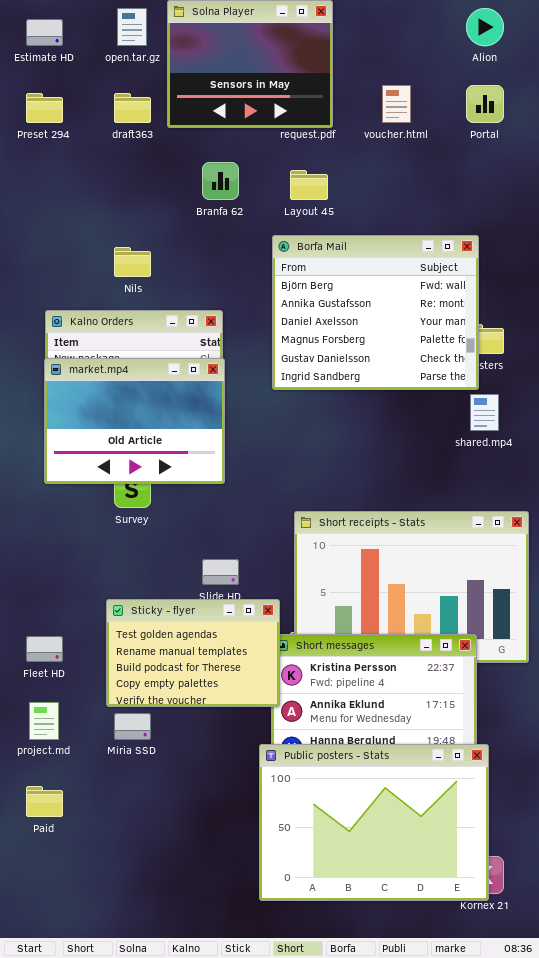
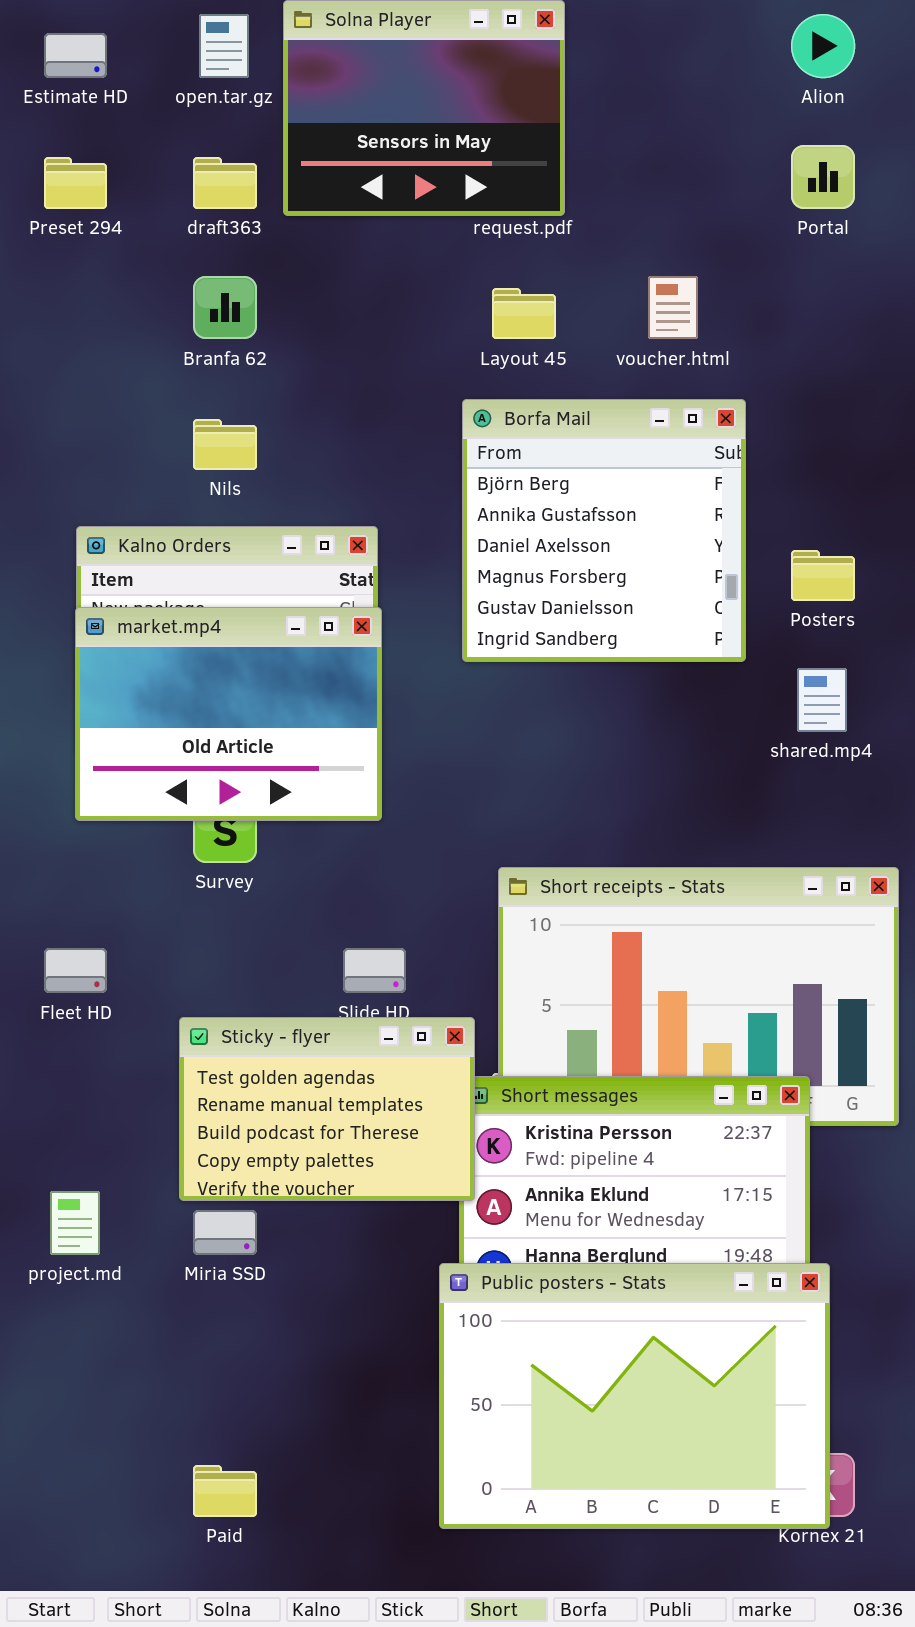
voucher.html: [382,85,411,123] -> [648,276,698,339], moved
Branfa 62: [202,162,239,200] -> [193,276,257,339], moved
Borfa Mail: [272,235,479,390] -> [462,399,746,662], resized
Fleet HD: [26,636,63,662] -> [44,948,107,993], moved
Paid: [26,786,63,817] -> [193,1465,257,1517], moved

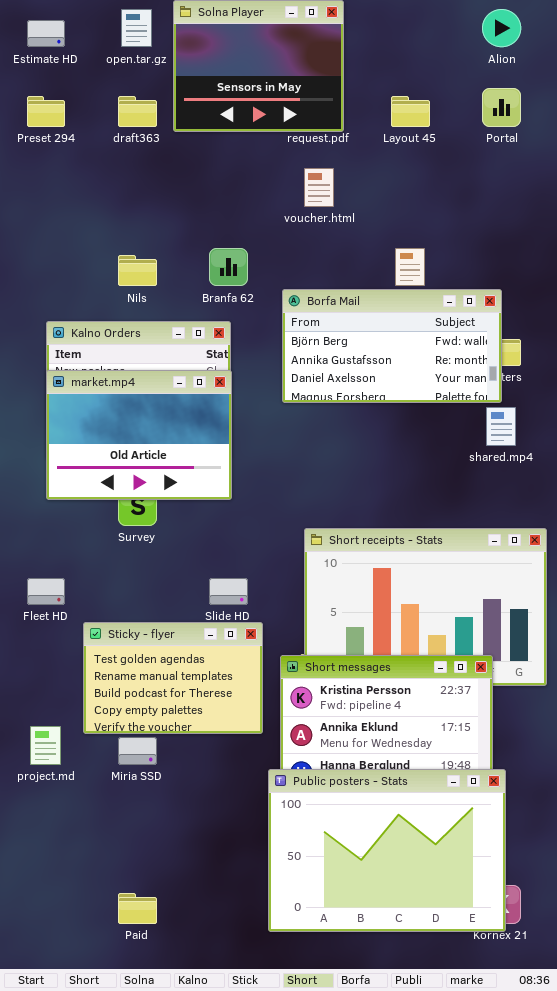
Branfa 62: [193,276,257,339] -> [209,248,248,286], moved
voucher.html: [648,276,698,339] -> [304,168,334,207], moved
Layout 45: [492,288,556,339] -> [391,96,430,127], moved
Borfa Mail: [462,399,746,662] -> [282,289,502,403], resized
Sticky - flyer: [179,1017,475,1201] -> [83,622,263,734], moved

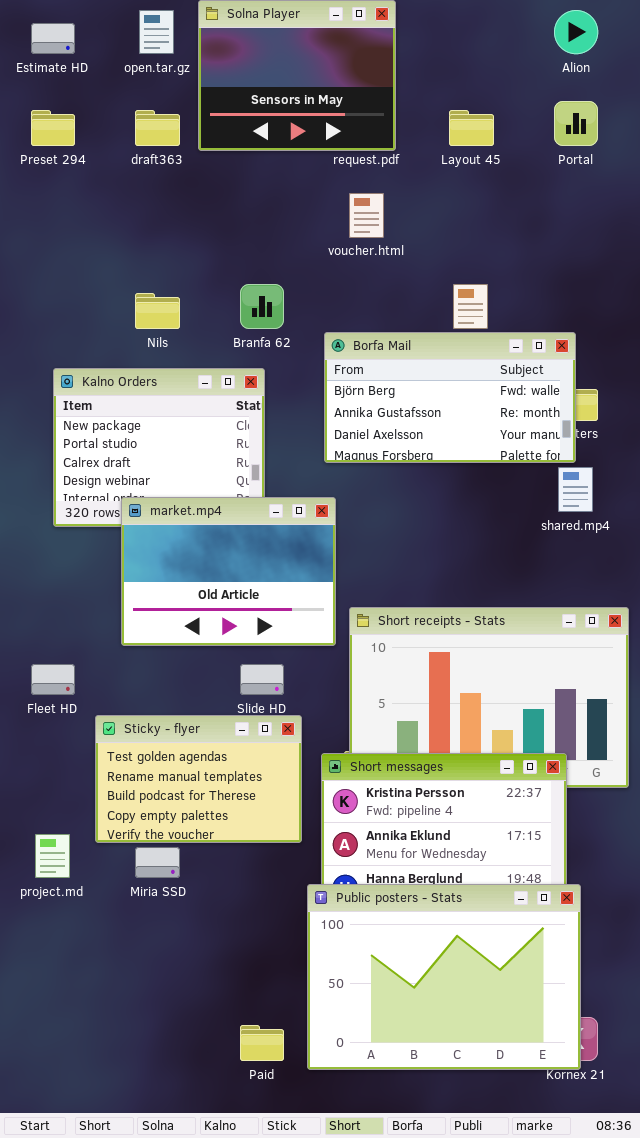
market.mp4: [46,370,232,500] -> [121,497,336,646], moved
Paid: [118,893,157,924] -> [240,1025,284,1061], moved

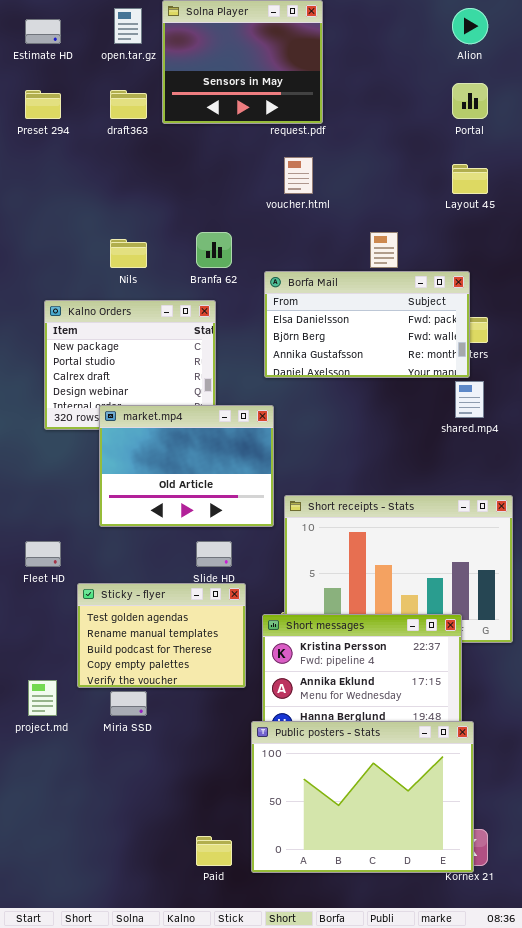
Layout 45: [449,110,494,146] -> [452,164,488,194], moved
Borfa Mail: [324,332,576,463] -> [264,271,470,378], scrolled up 1 row

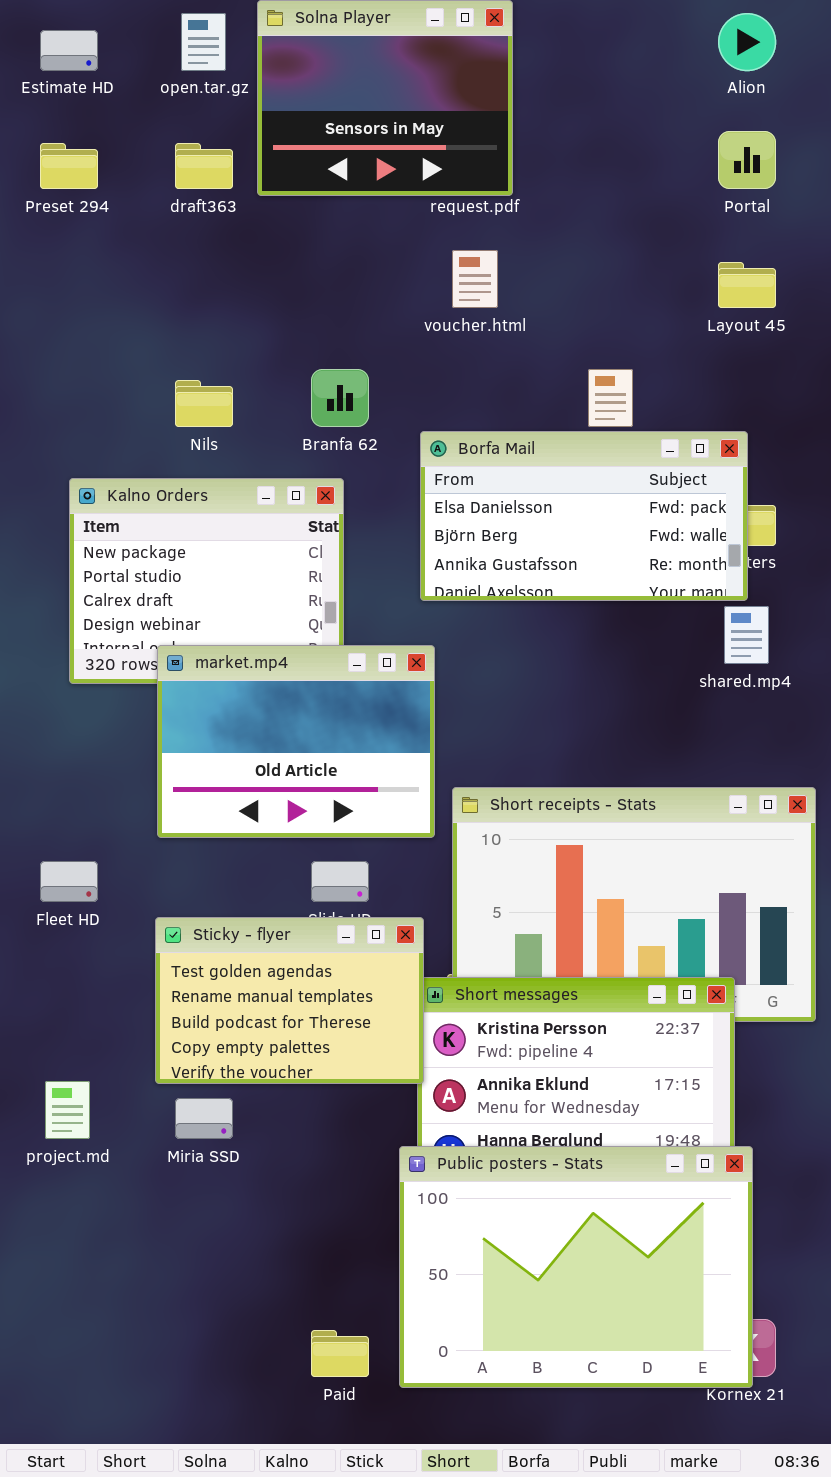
Sticky - flyer: [77,583,246,688] -> [155,917,424,1084], moved

